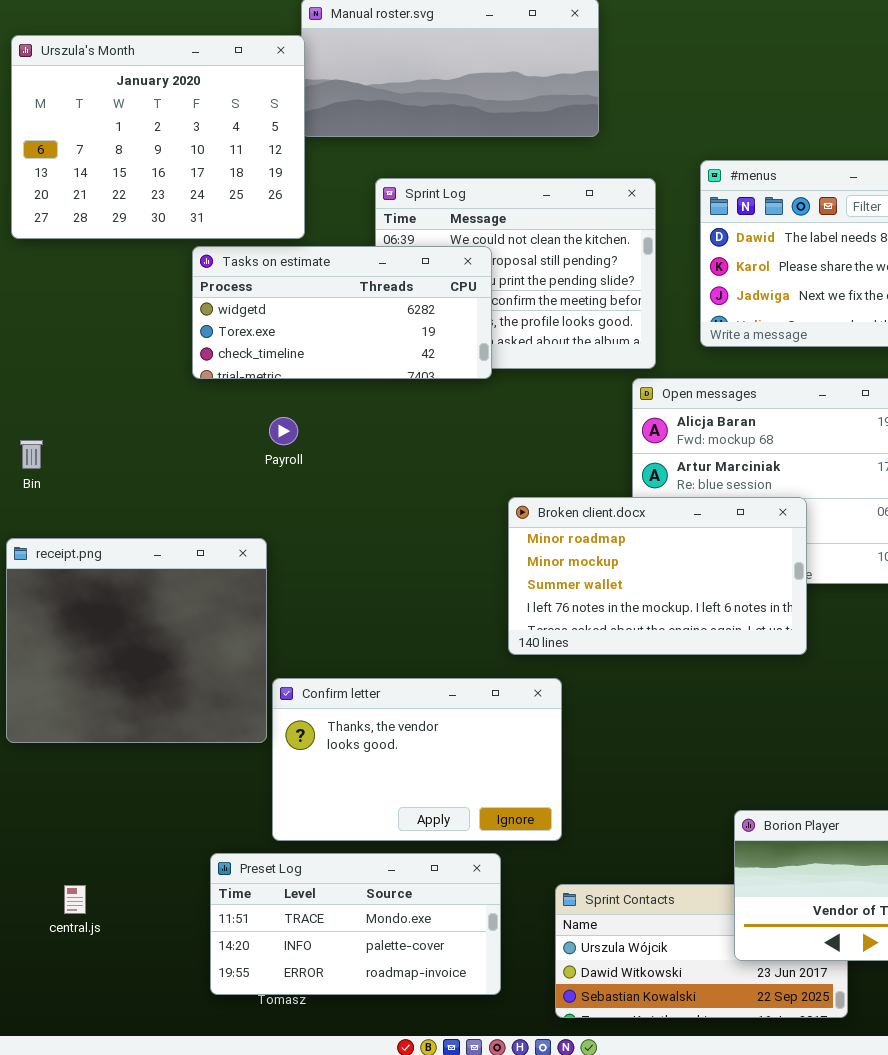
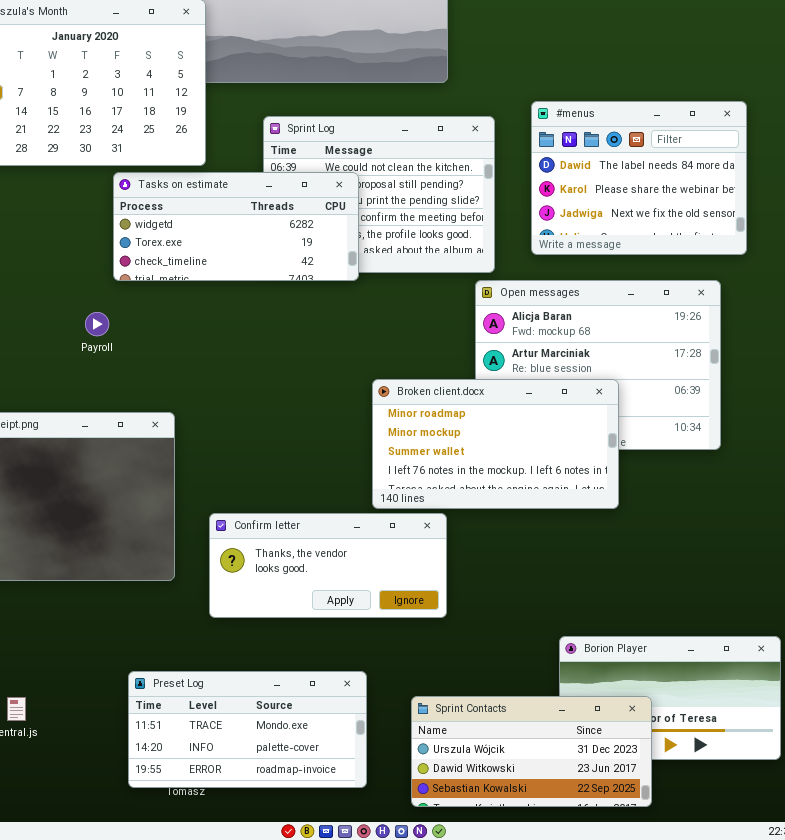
Payroll: [269,417,298,445] -> [85,312,109,336], moved
Confirm letter: [272,678,562,841] -> [209,513,447,618], moved, resized
Sprint Contacts: [555,884,848,1018] -> [411,696,652,807], raised

